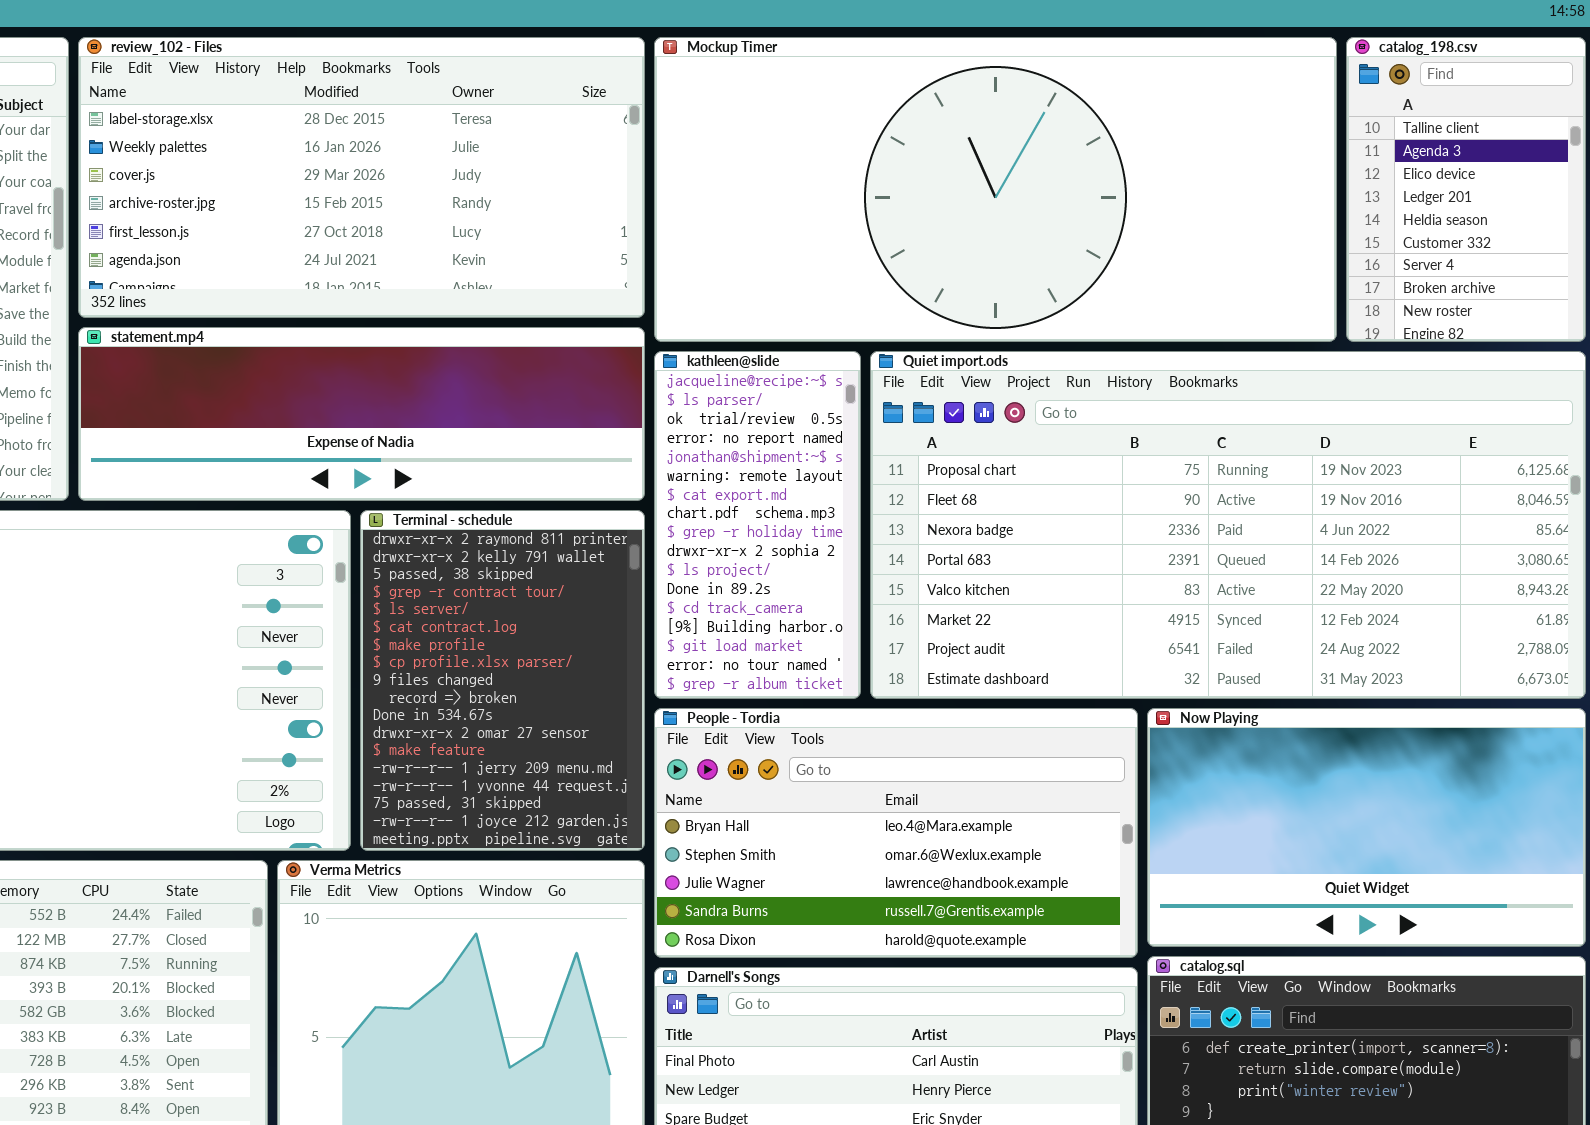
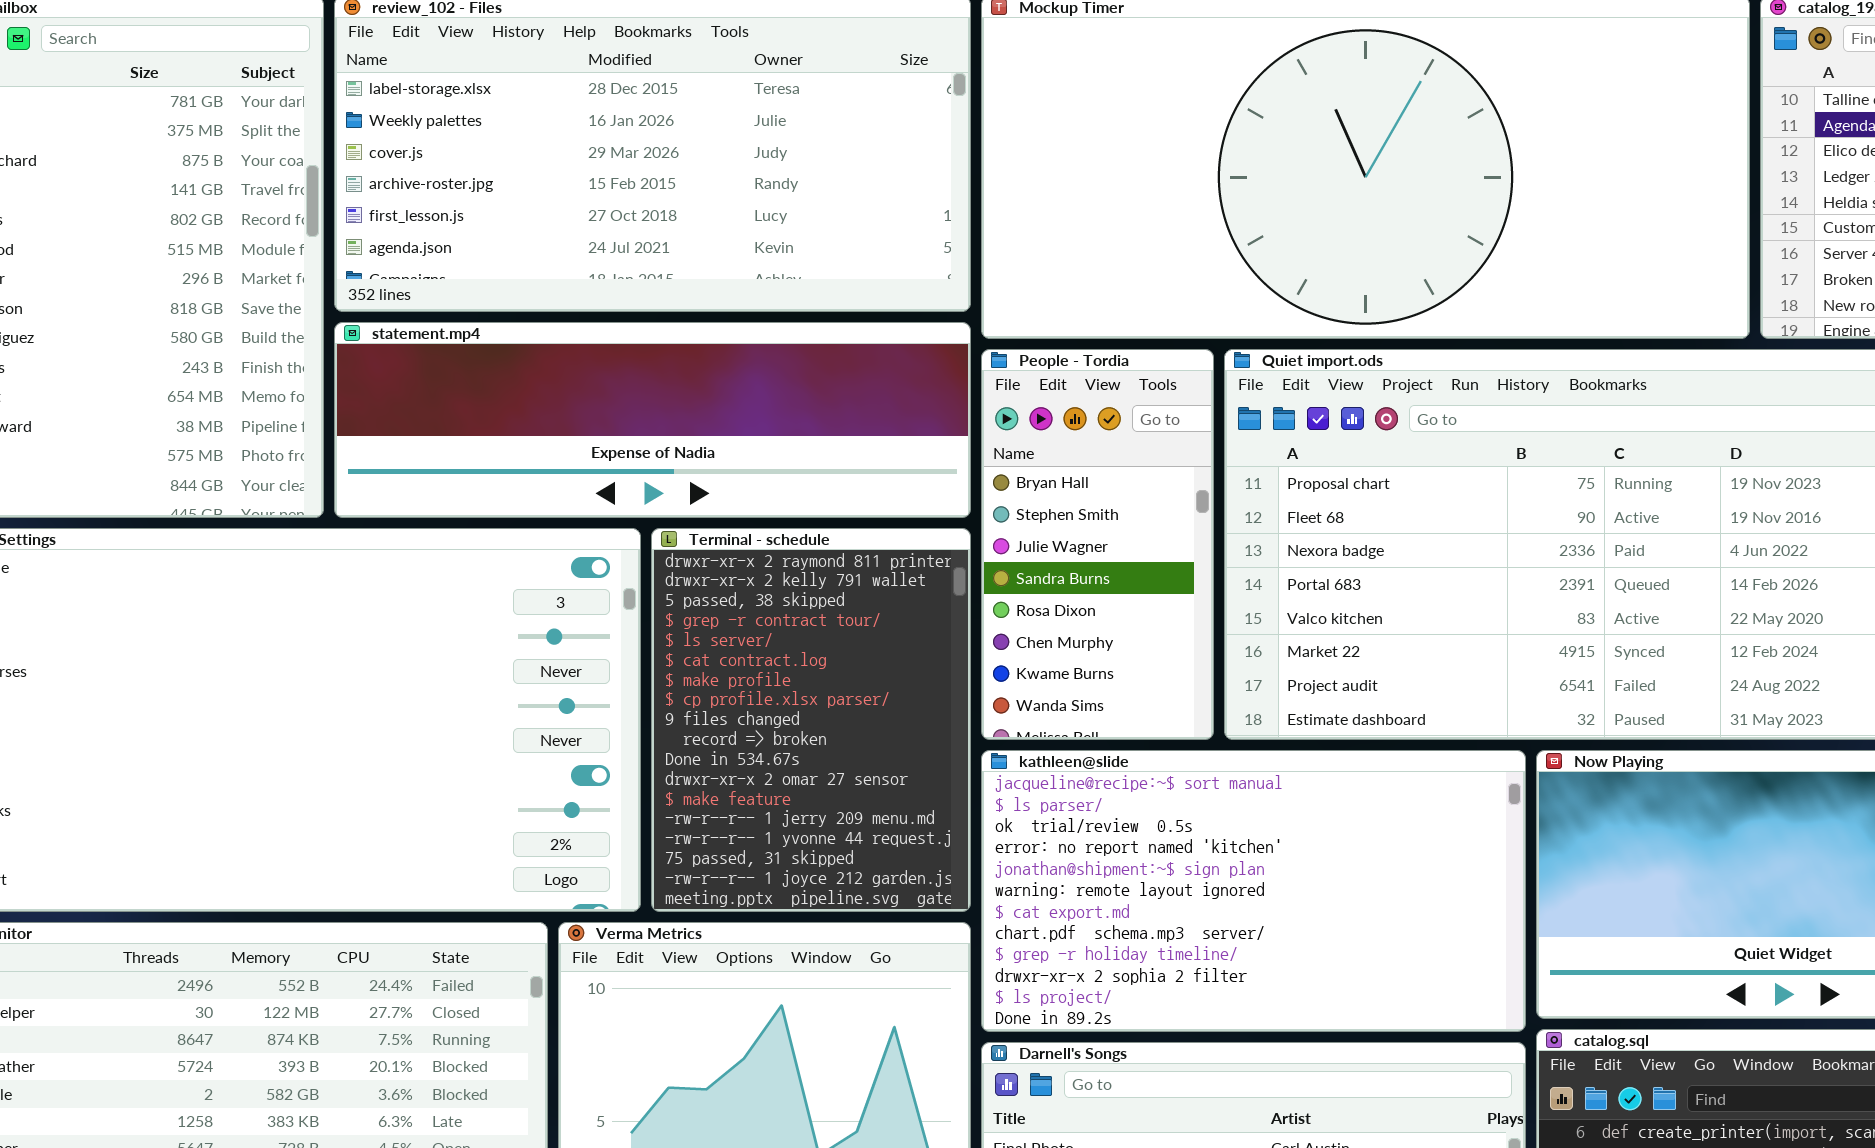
kathleen@slide: [654,351,861,699] -> [981,750,1526,1032], moved, resized
People - Tordia: [654,708,1138,958] -> [981,349,1214,740], moved, resized

